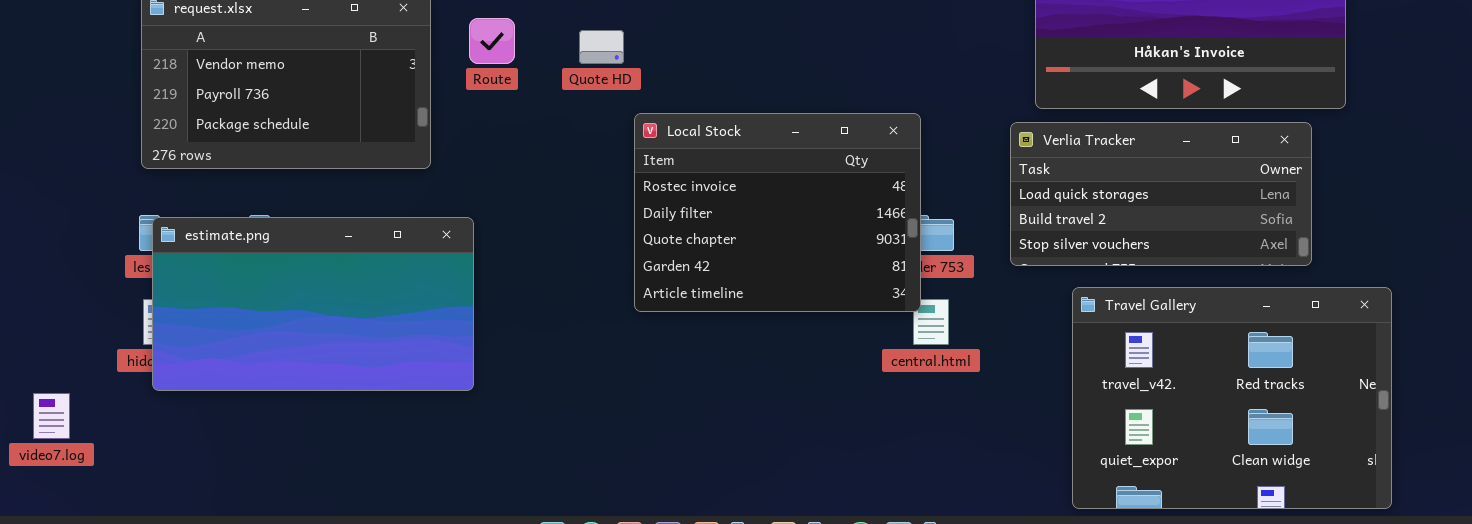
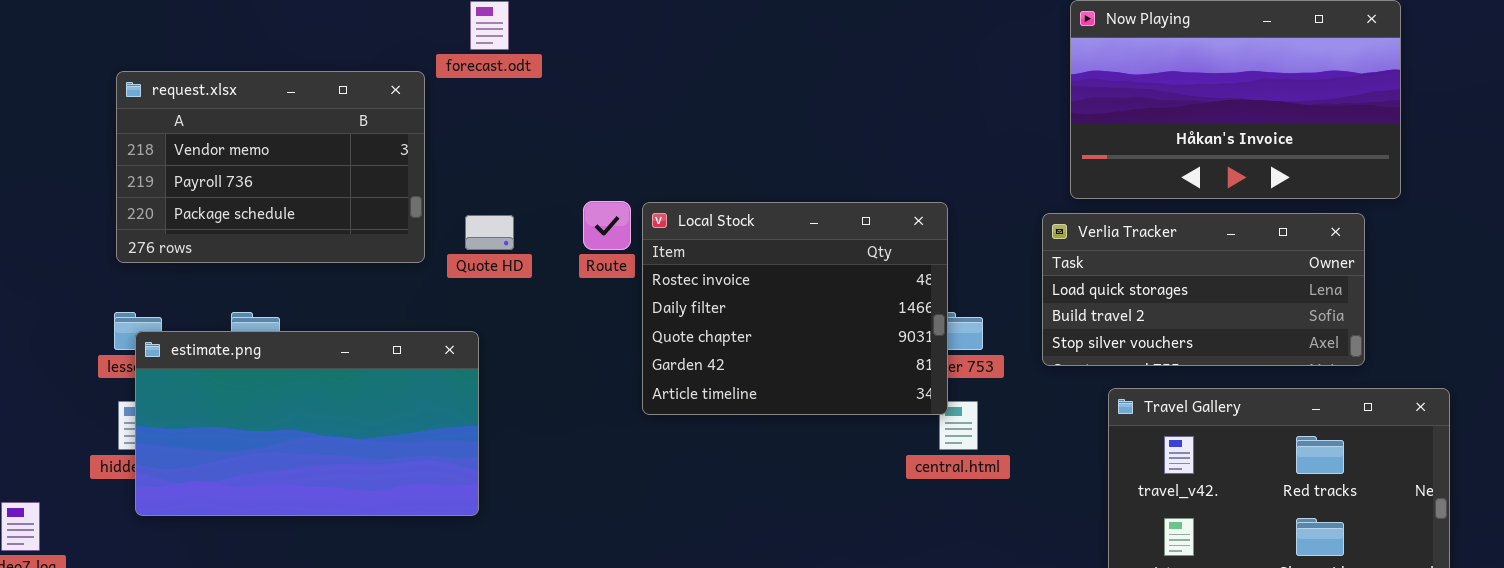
Route: [469,18,515,64] -> [583,201,631,250], moved
Quote HD: [579,30,624,64] -> [465,215,514,250], moved
estimate.png: [152,217,474,391] -> [135,331,479,516], moved

